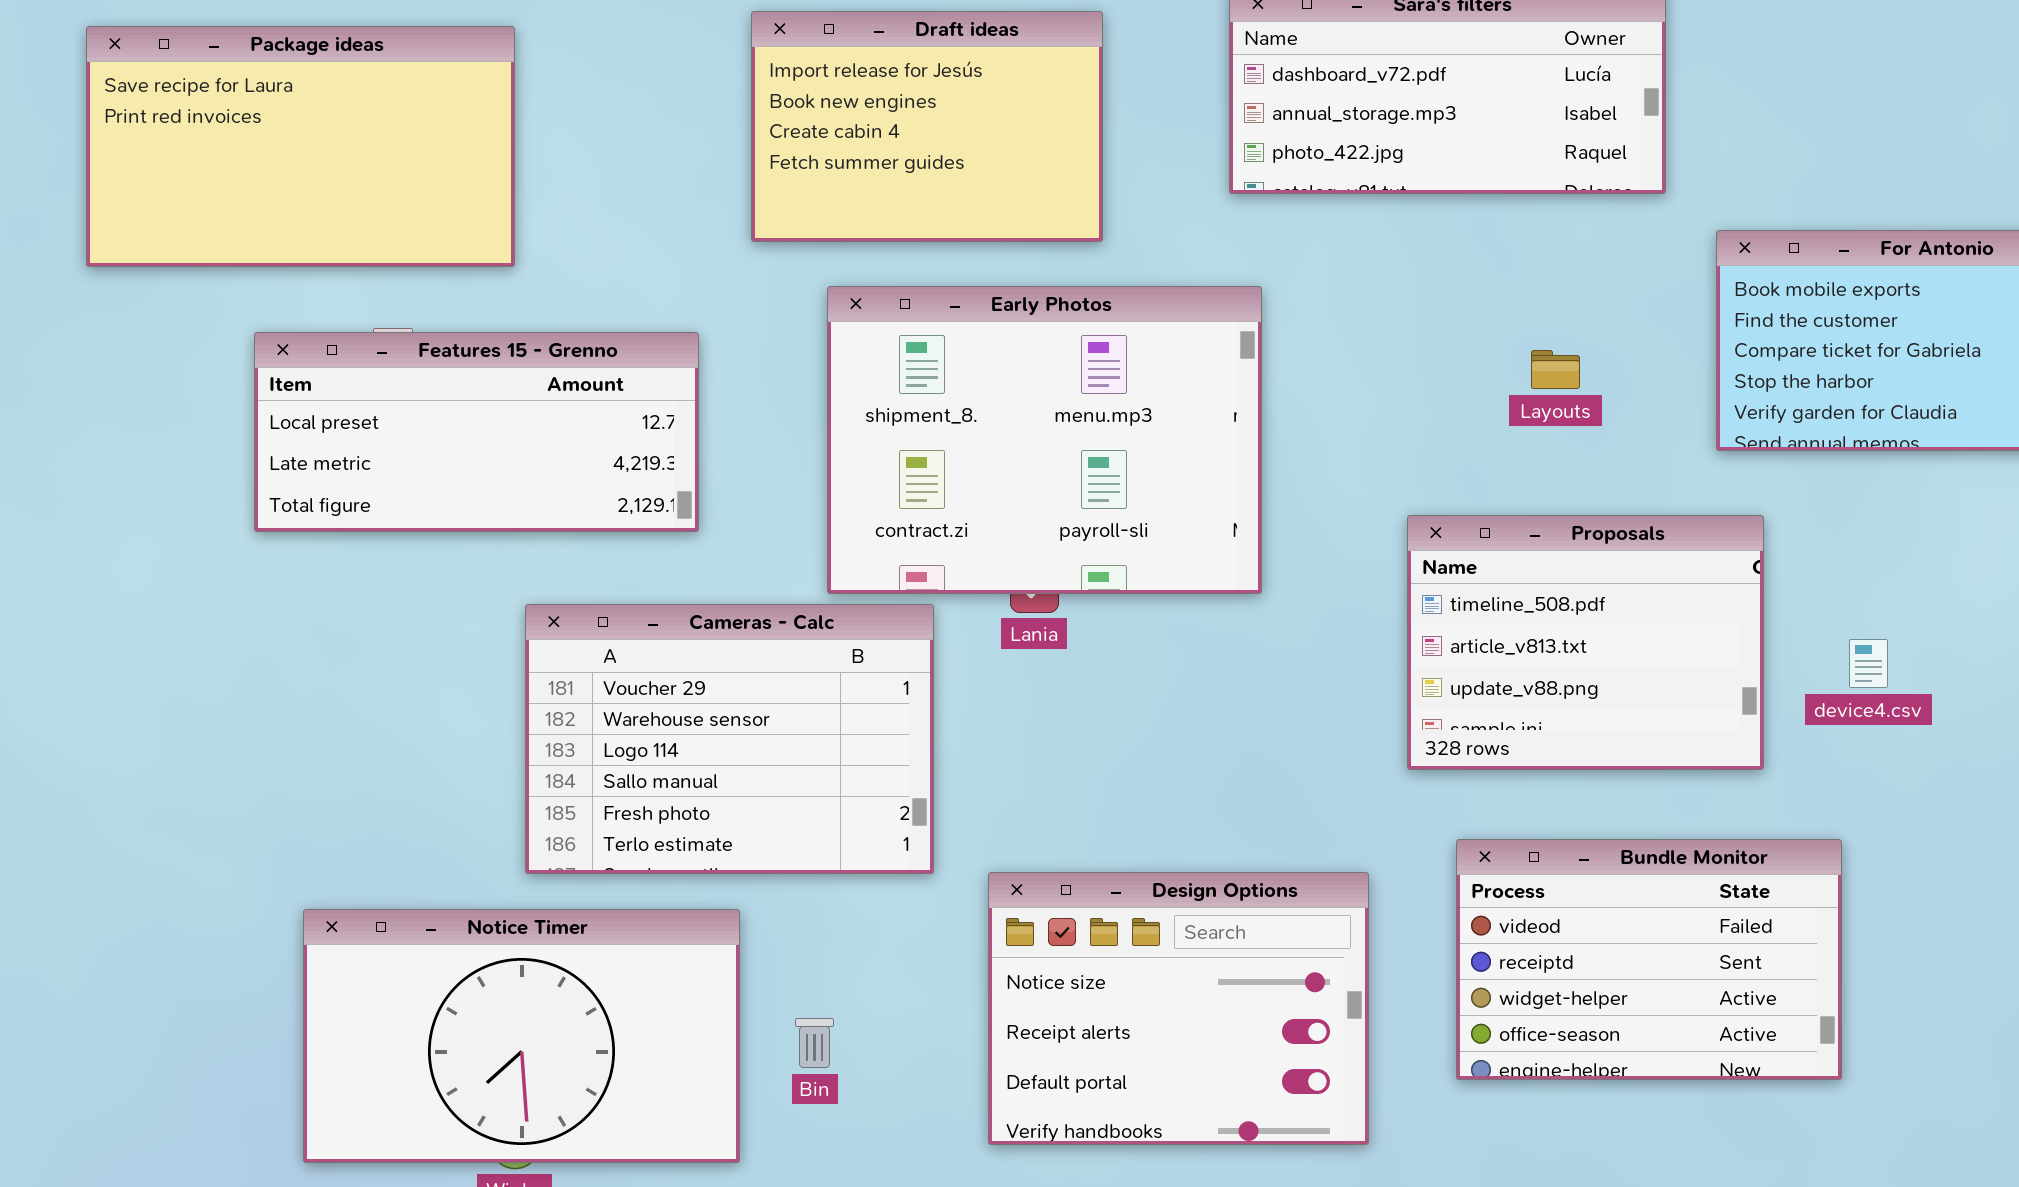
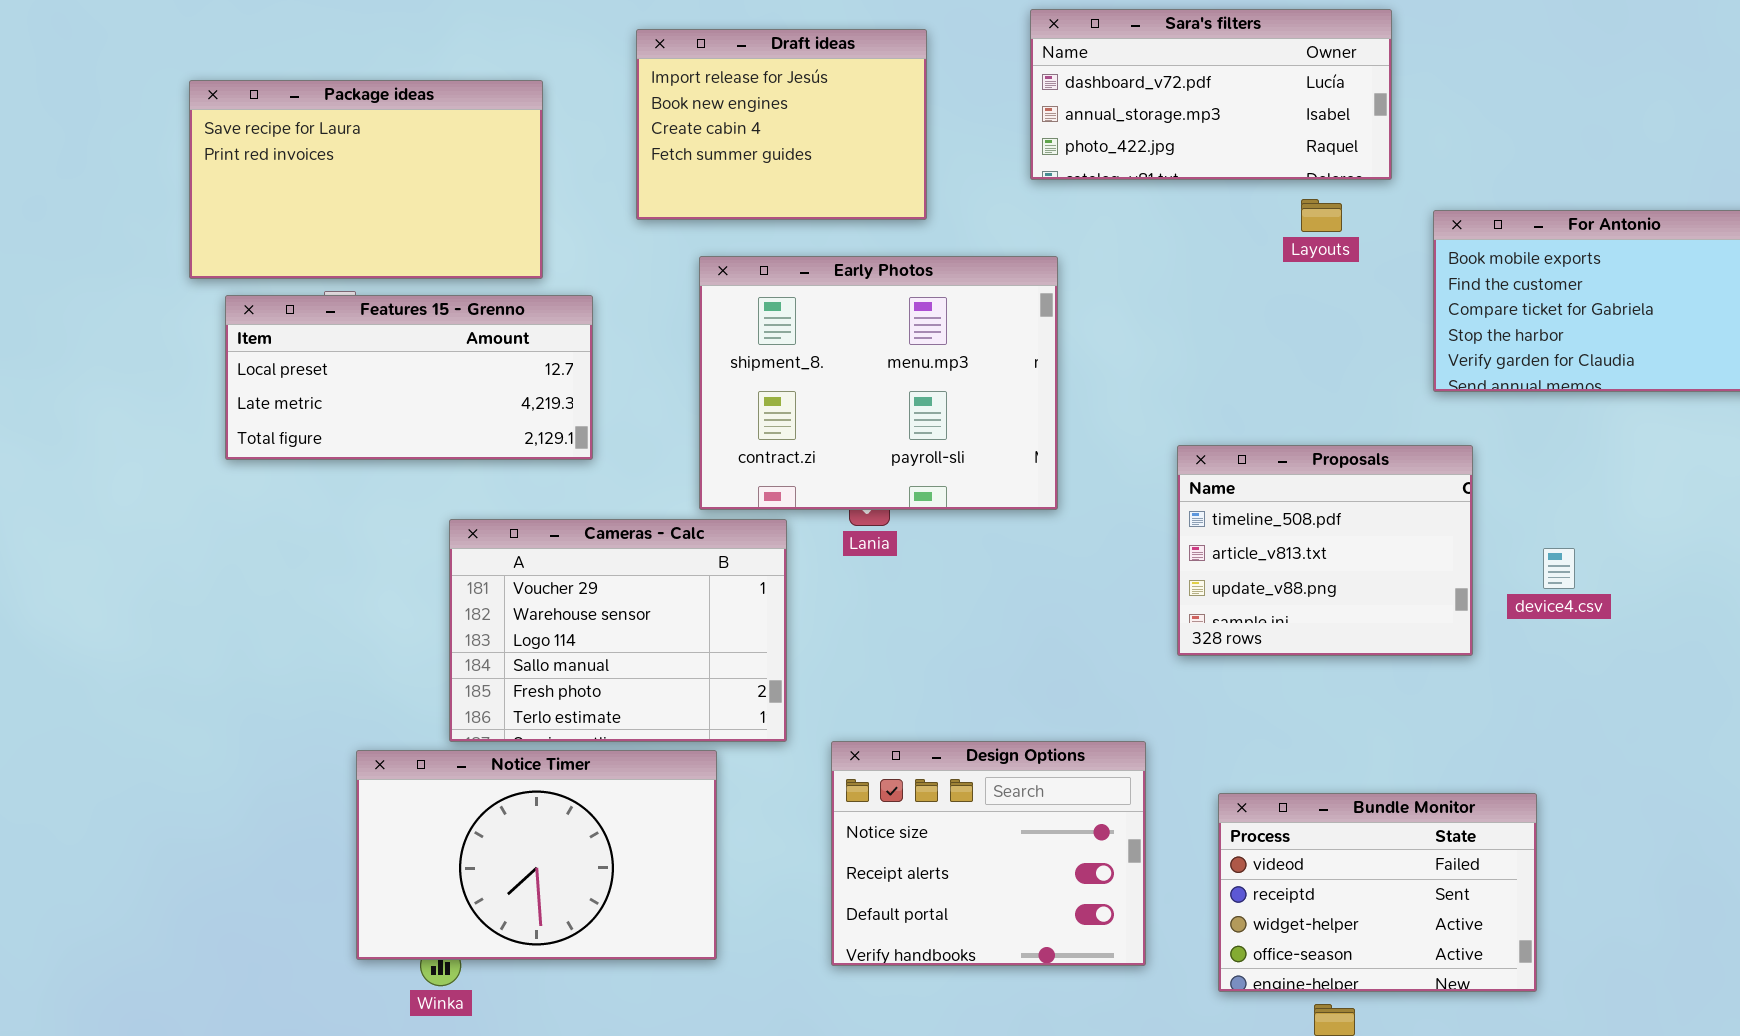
Package ideas: [86,26,515,267] -> [189,80,543,279], moved
Layouts: [1531,350,1580,389] -> [1301,199,1342,232], moved
Bundle Monitor: [1456,839,1842,1080] -> [1218,793,1537,992], moved
Notice Timer: [303,909,740,1163] -> [356,750,717,960], moved

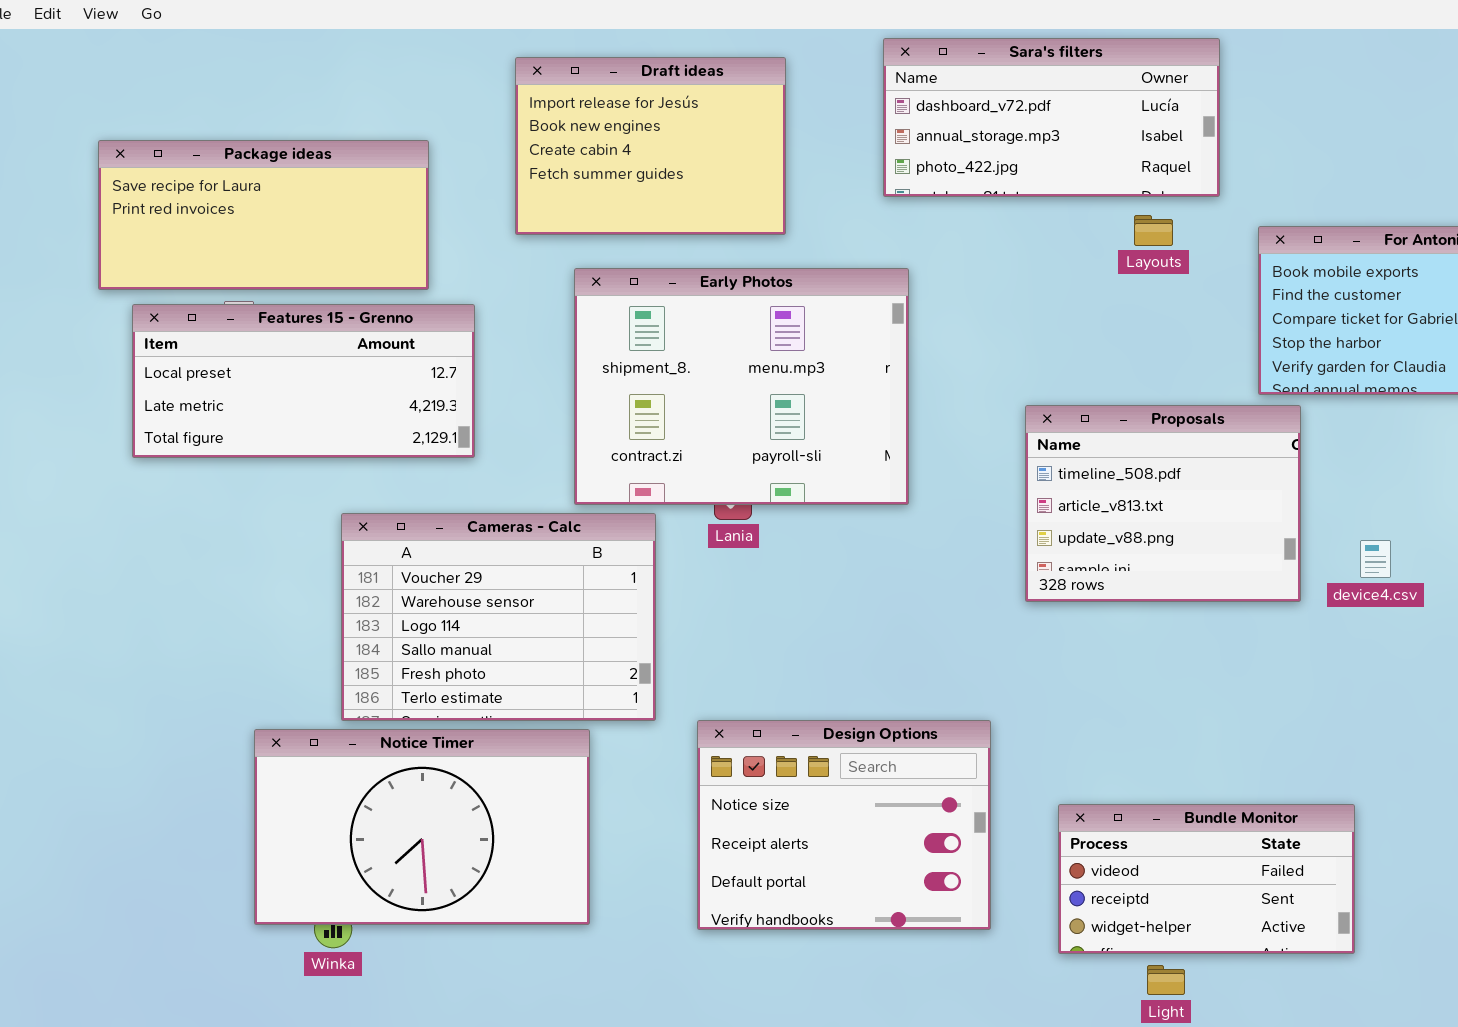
Package ideas: [189,80,543,279] -> [98,140,429,290], resized
Proposals: [1177,445,1473,656] -> [1025,405,1301,602], moved
Bundle Monitor: [1218,793,1537,992] -> [1058,804,1355,954], resized

